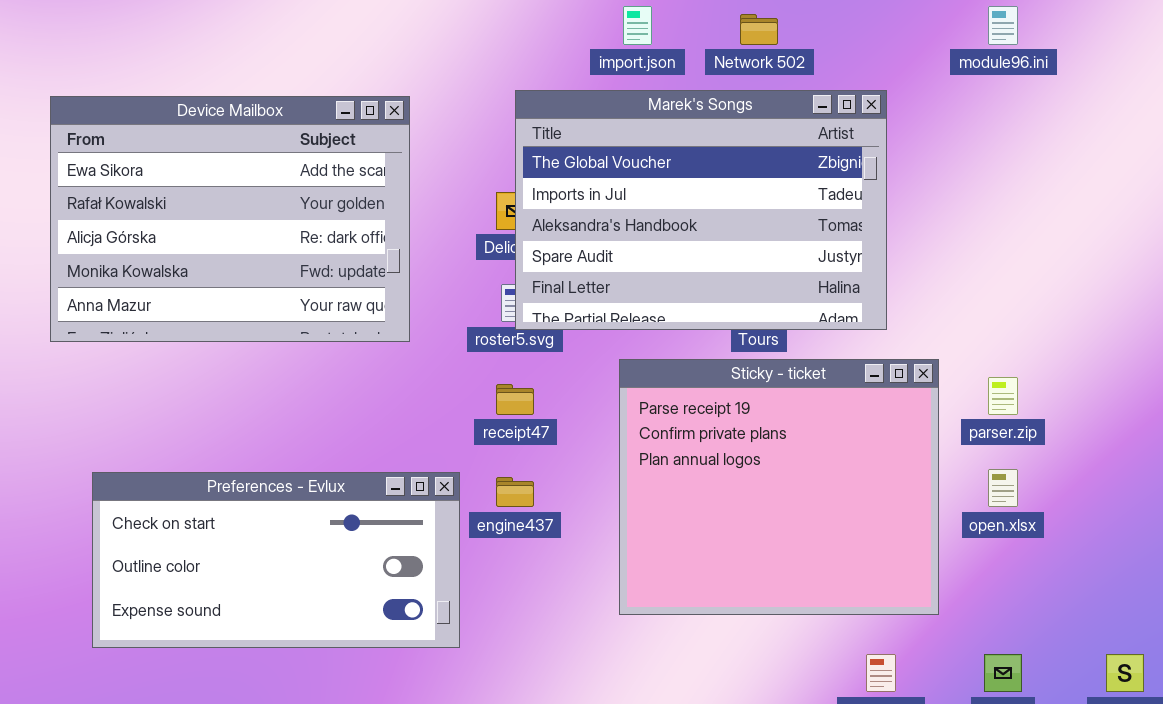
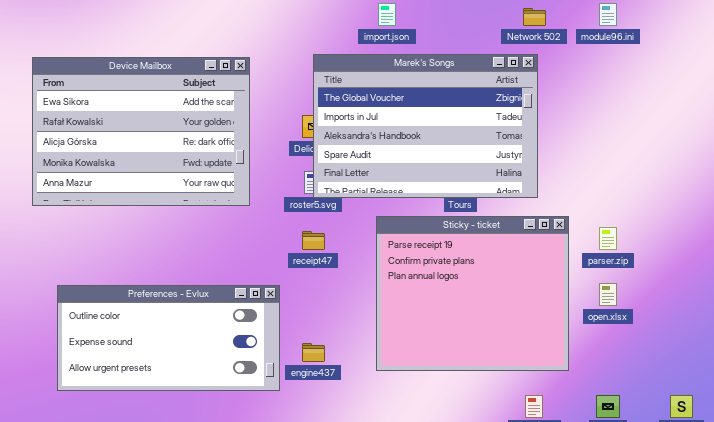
Network 502: [740,14,778,45] -> [523,8,546,26], moved
Preferences - Evlux: [92,472,460,648] -> [57,285,280,391], scrolled down 1 row
engine437: [496,477,534,507] -> [302,343,325,362], moved

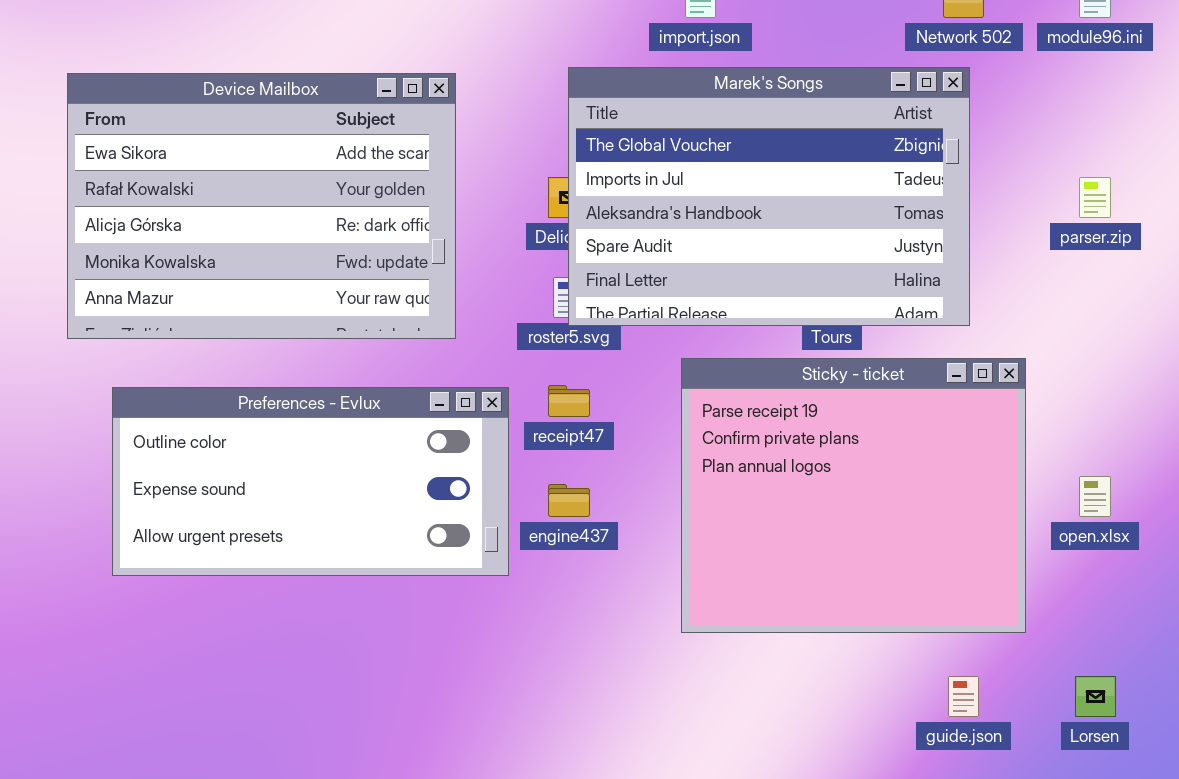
parser.zip: [599,227,617,250] -> [1079,177,1111,218], moved
Preferences - Evlux: [57,285,280,391] -> [112,387,509,576], moved
engine437: [302,343,325,362] -> [548,484,590,517], moved

